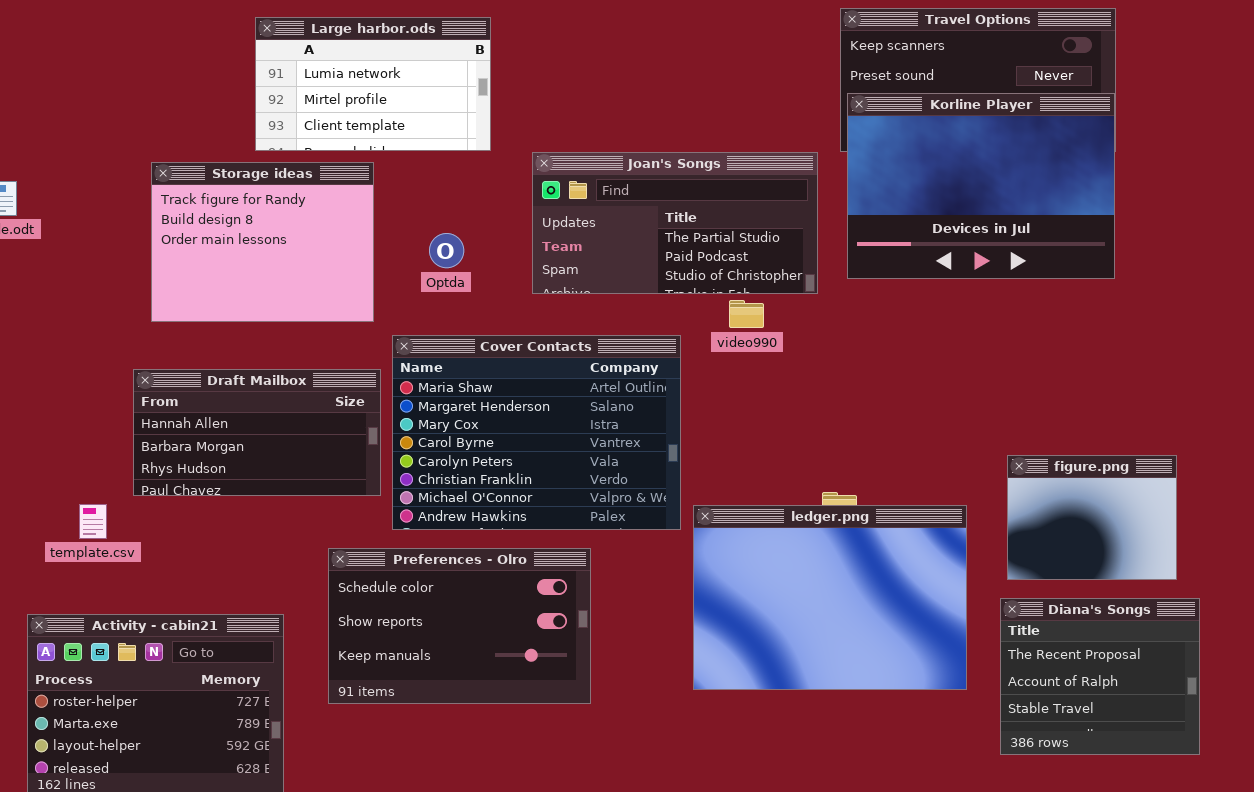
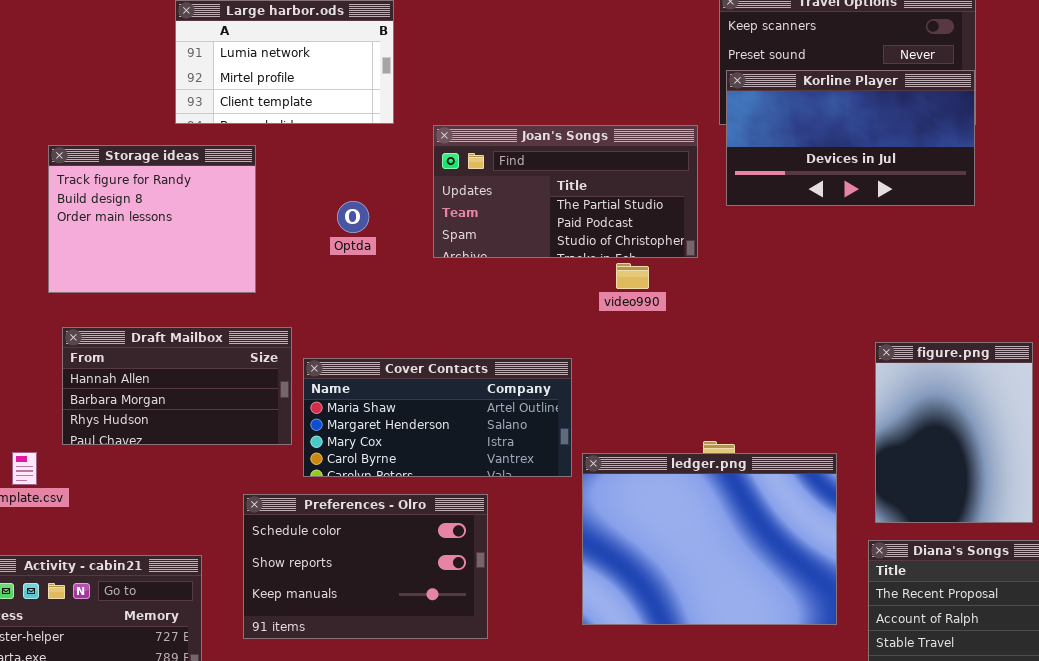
Korline Player: [847,93,1115,279] -> [726,70,975,206], resized
Storage ideas: [151,162,374,322] -> [48,145,256,293], moved
Cover Contacts: [392,335,681,530] -> [303,358,572,477], resized
figure.png: [1007,455,1177,580] -> [875,342,1033,523], resized

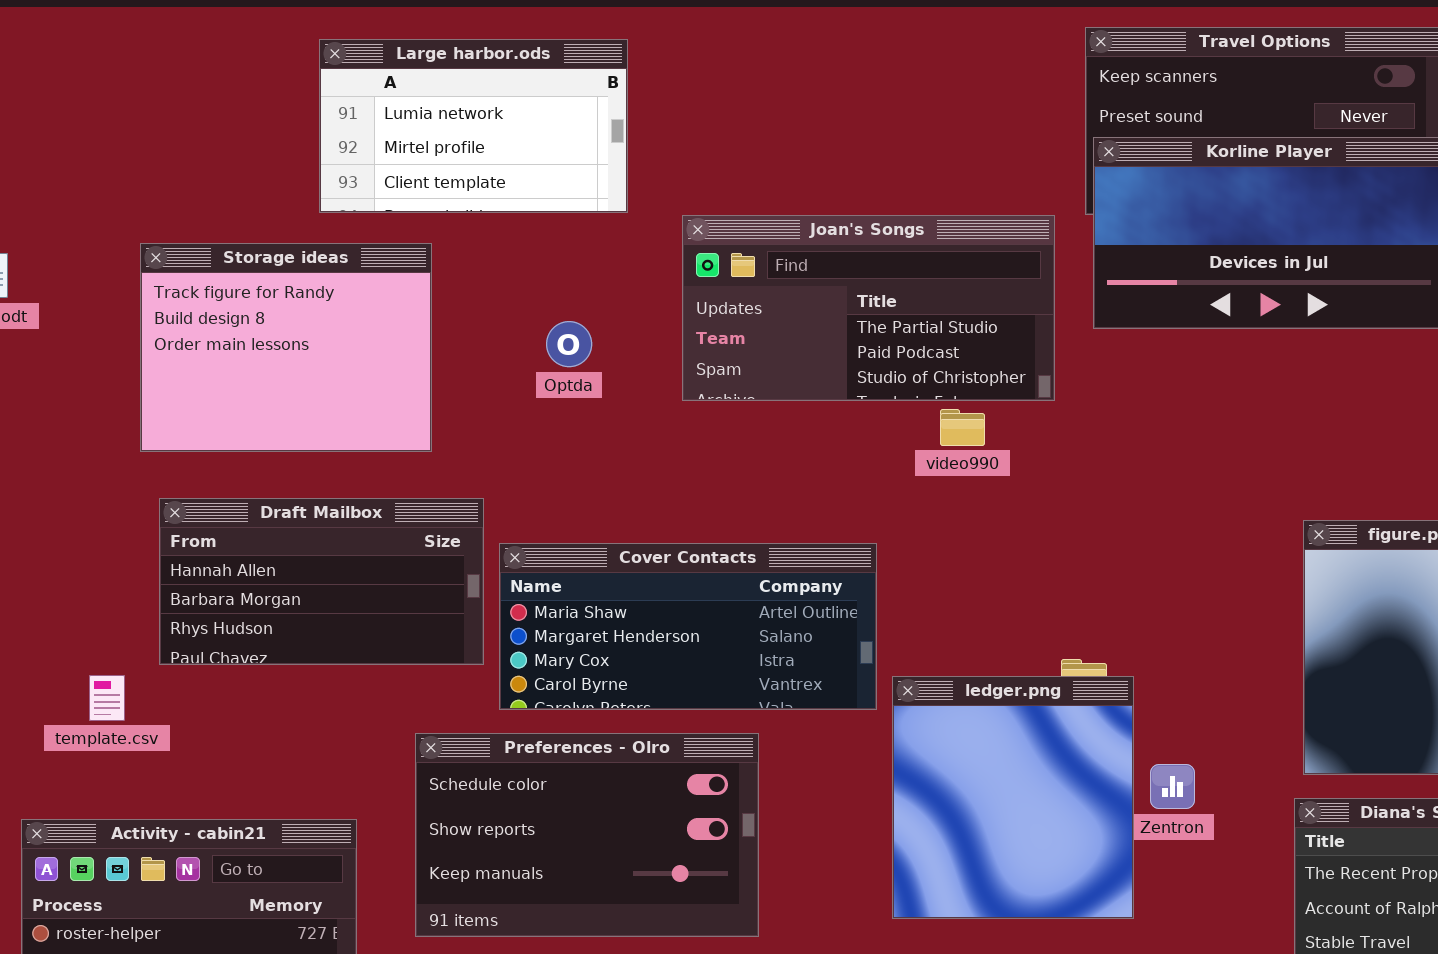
ledger.png: [582,453,837,625] -> [892,676,1134,919], resized

